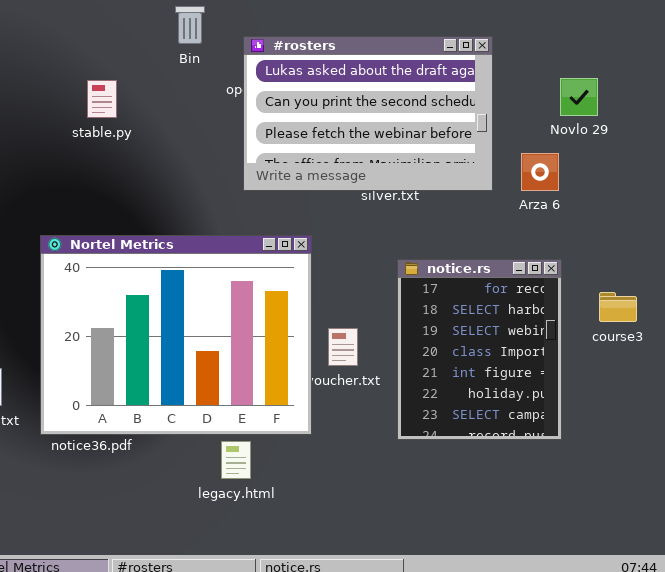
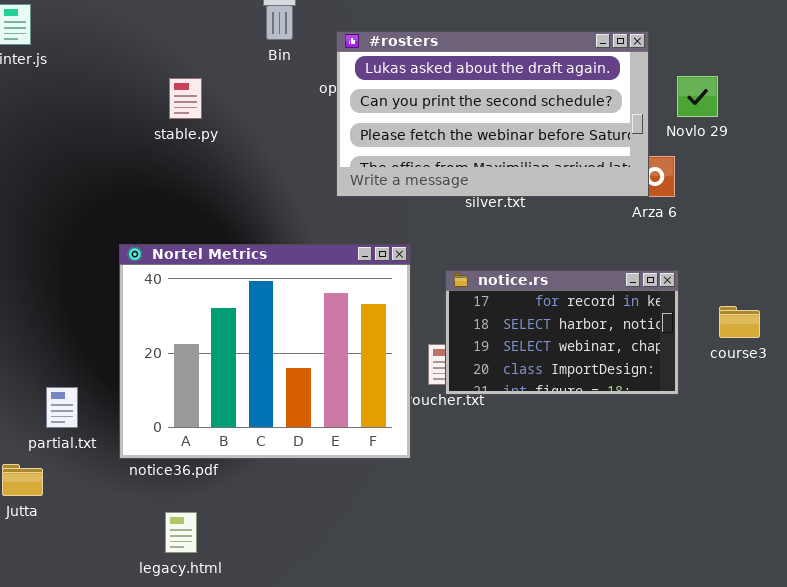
#rosters: [243,36,493,191] -> [336,31,649,197], resized
notice.rs: [397,259,562,440] -> [445,270,679,395], resized
legacy.html: [221,441,251,479] -> [165,512,197,553], moved

